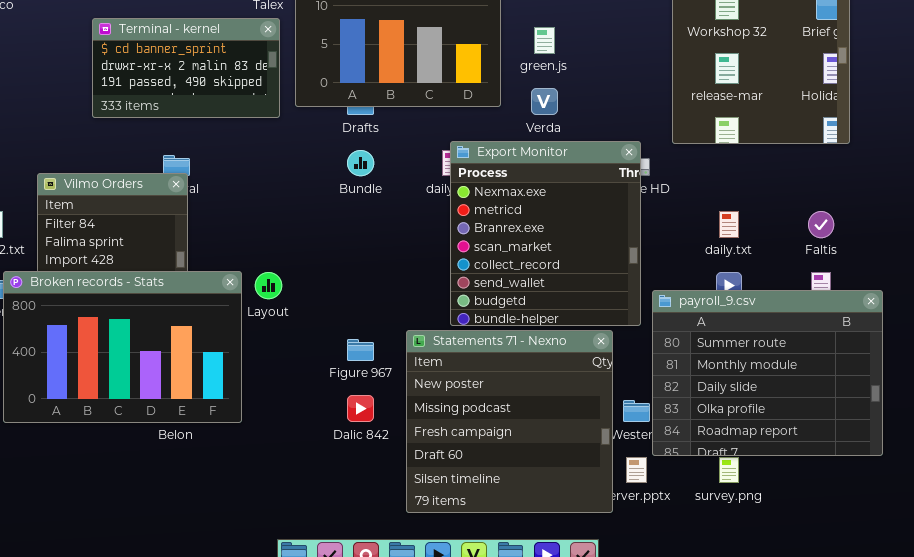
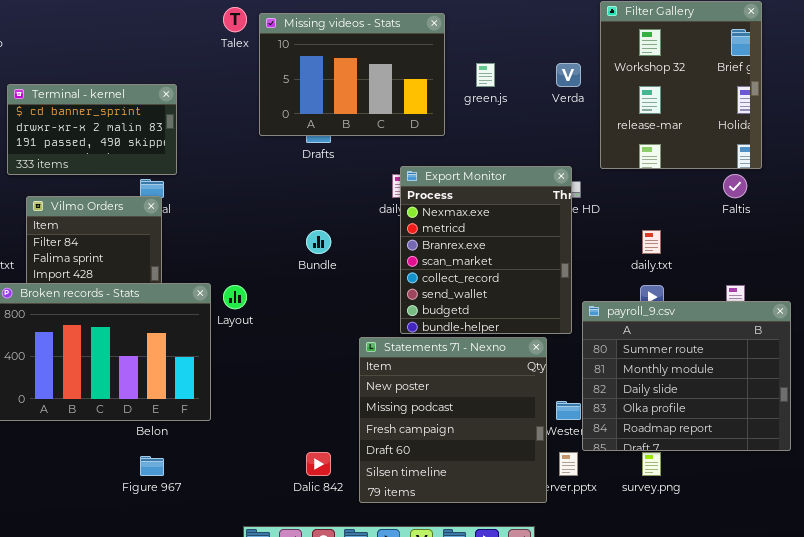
Terminal - kernel: [92,18,280,118] -> [7,84,177,175], moved
Verda: [531,88,558,115] -> [556,63,581,87], moved
Bundle: [347,150,374,176] -> [306,230,331,254], moved
Faltis: [808,211,834,238] -> [723,174,747,198], moved
Figure 967: [347,339,374,361] -> [140,456,164,476], moved
Dalic 842: [347,395,374,422] -> [306,452,331,476], moved

